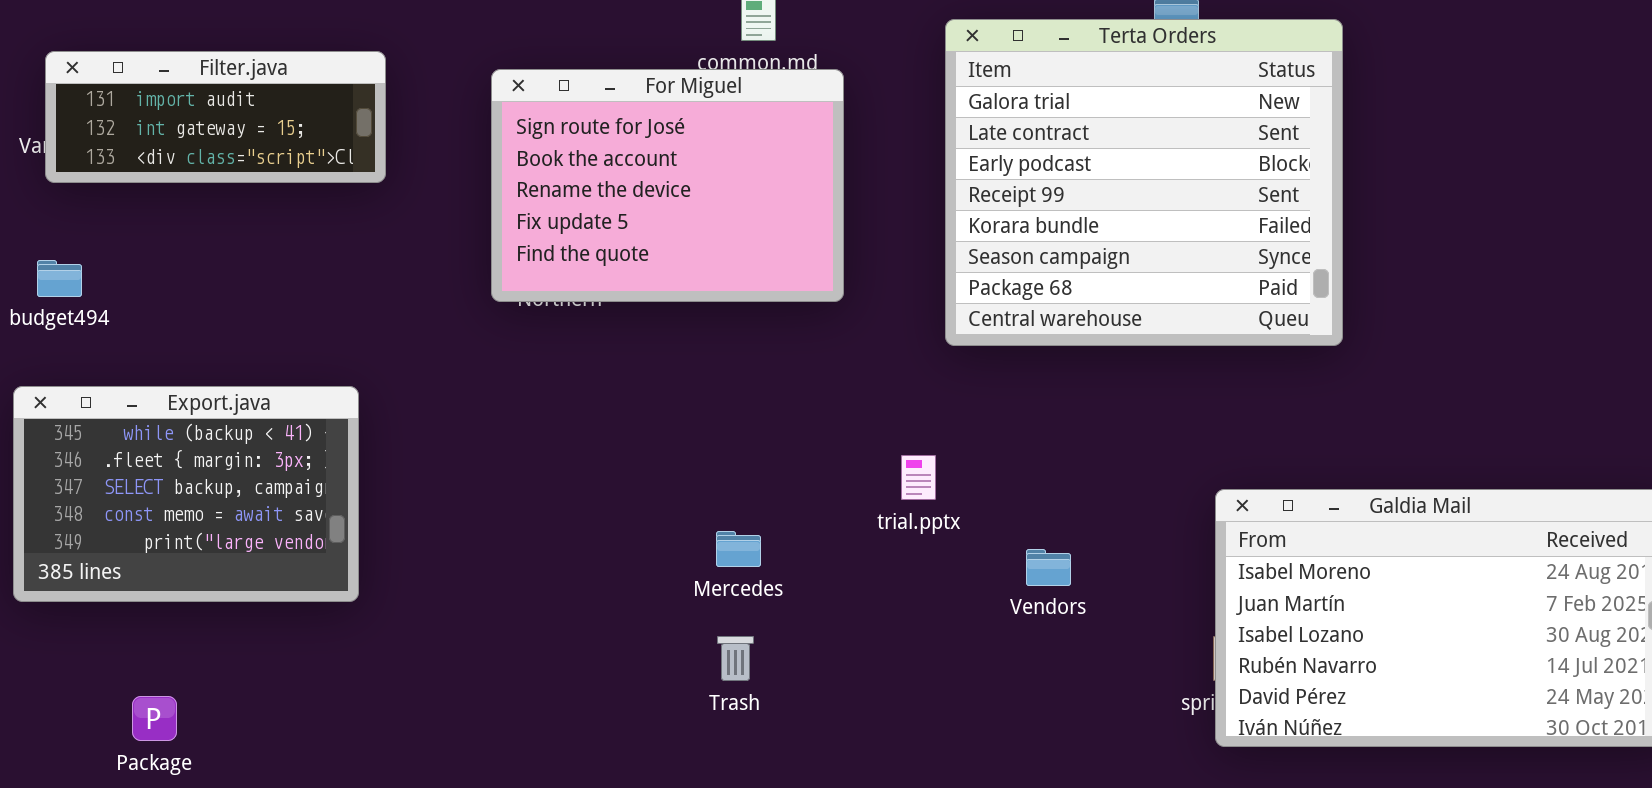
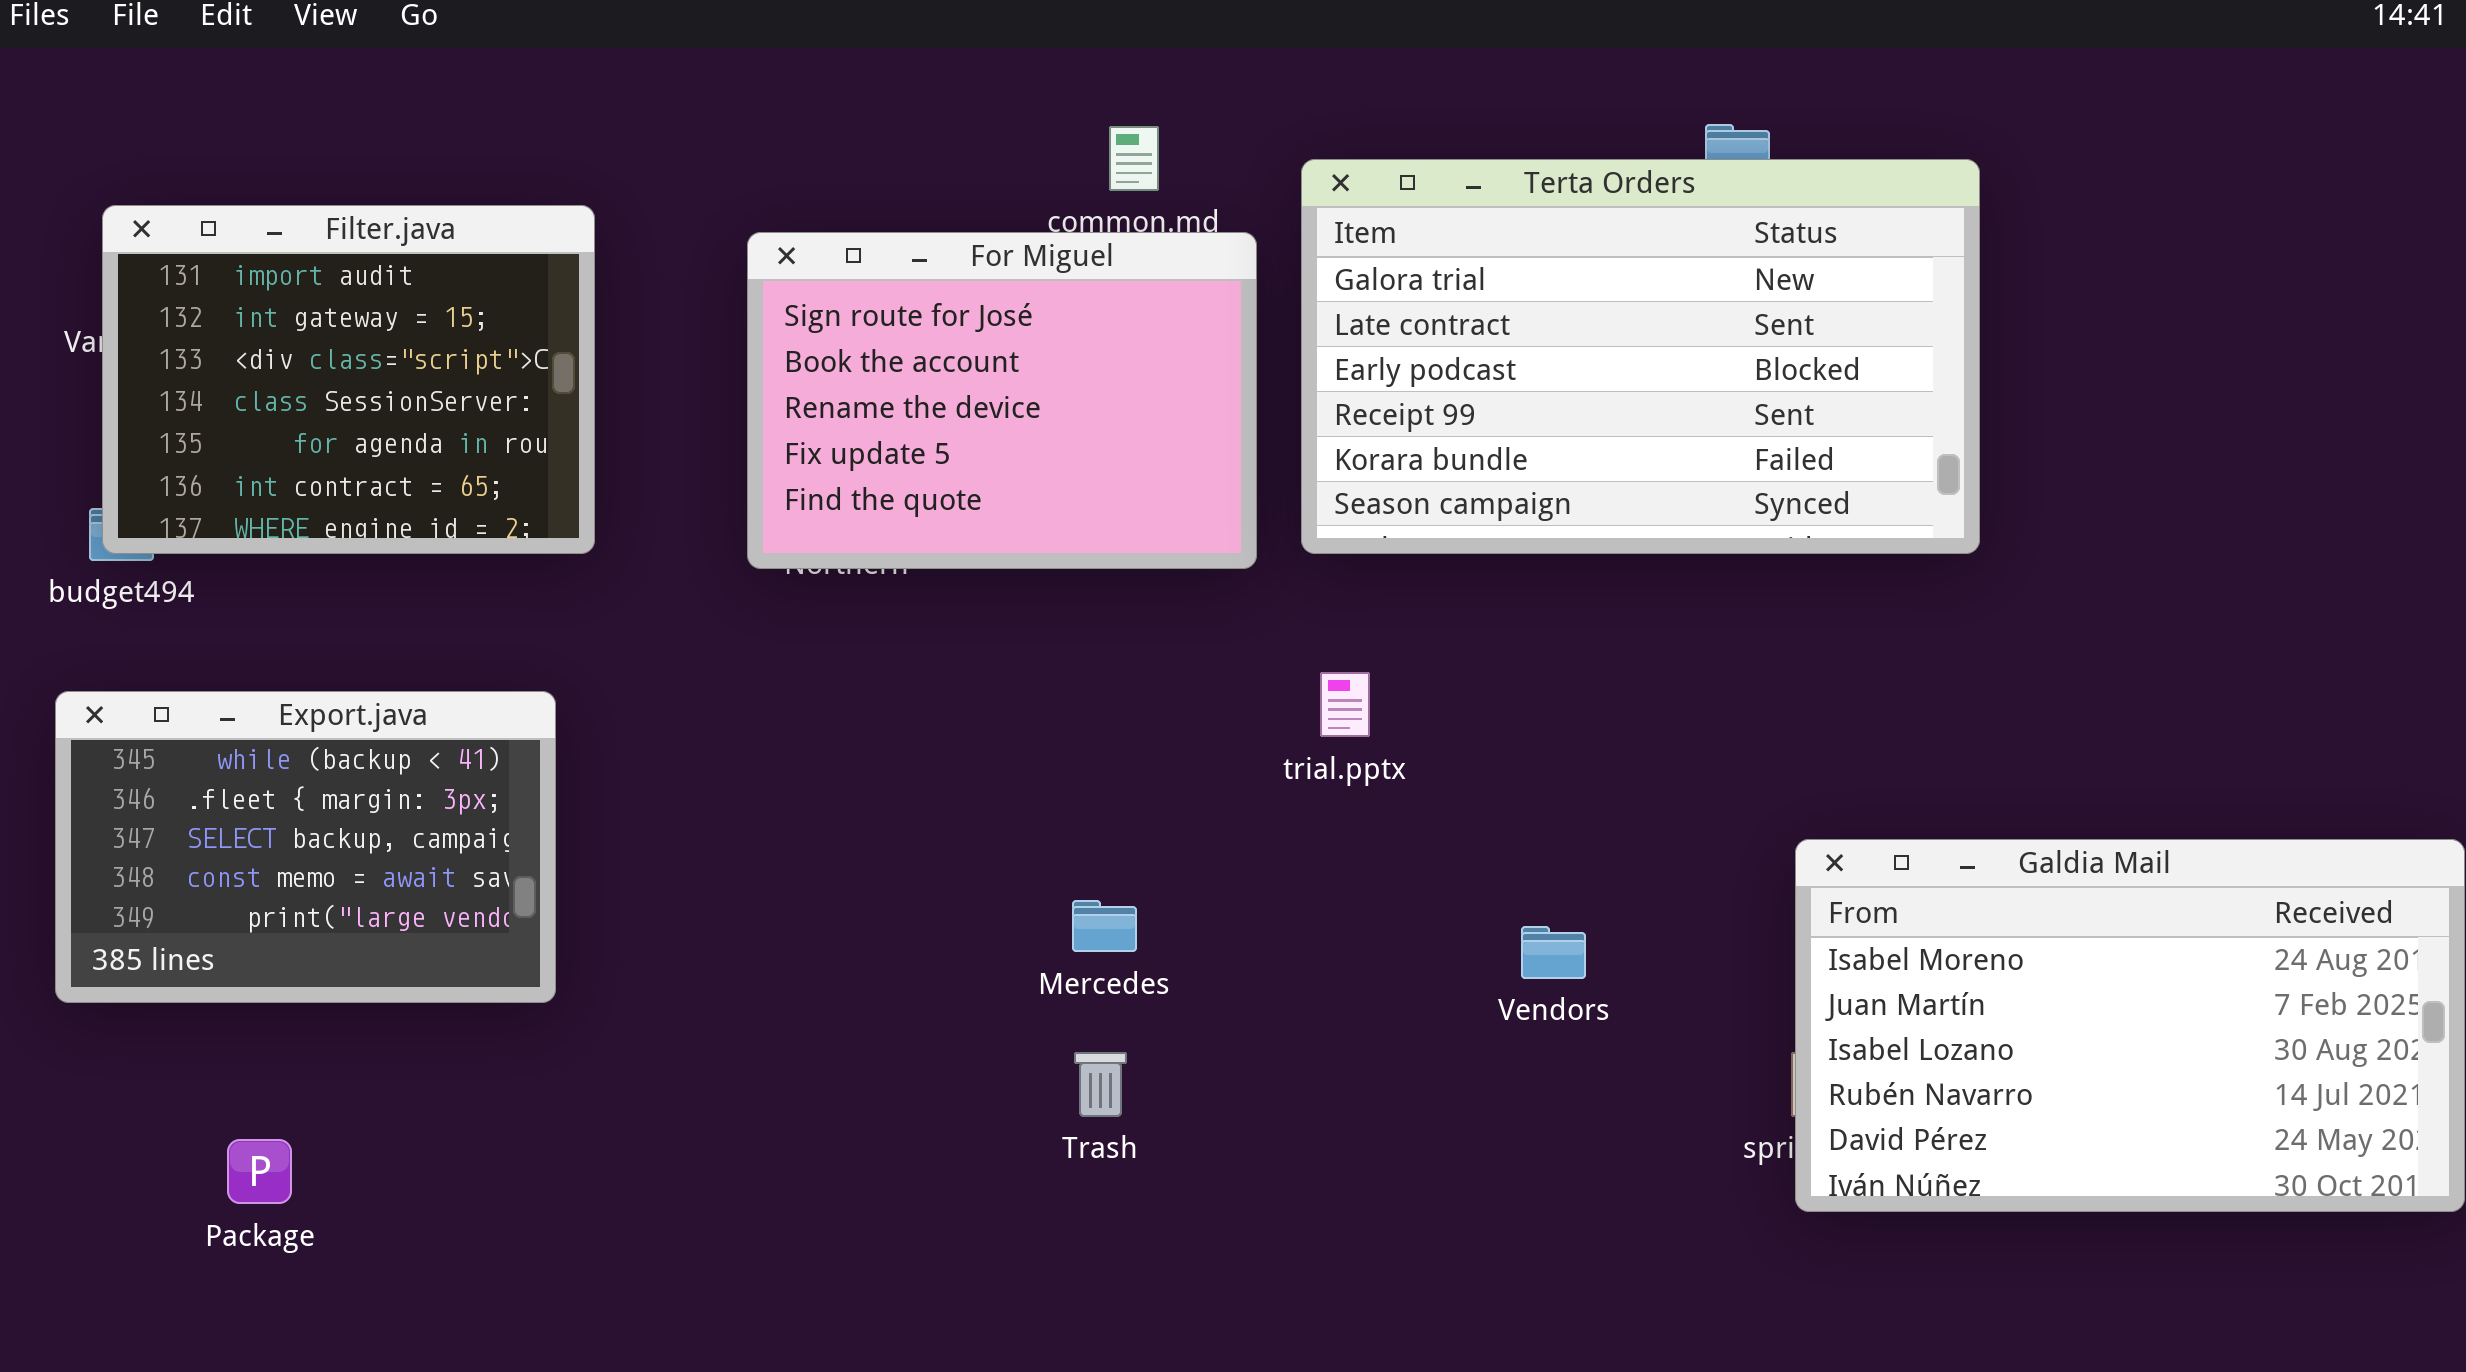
Terta Orders: [945,19,1343,346] -> [1301,159,1980,554], resized
Filter.java: [45,51,386,183] -> [102,205,595,554], resized
trial.pptx: [901,455,936,500] -> [1320,672,1370,737], moved

